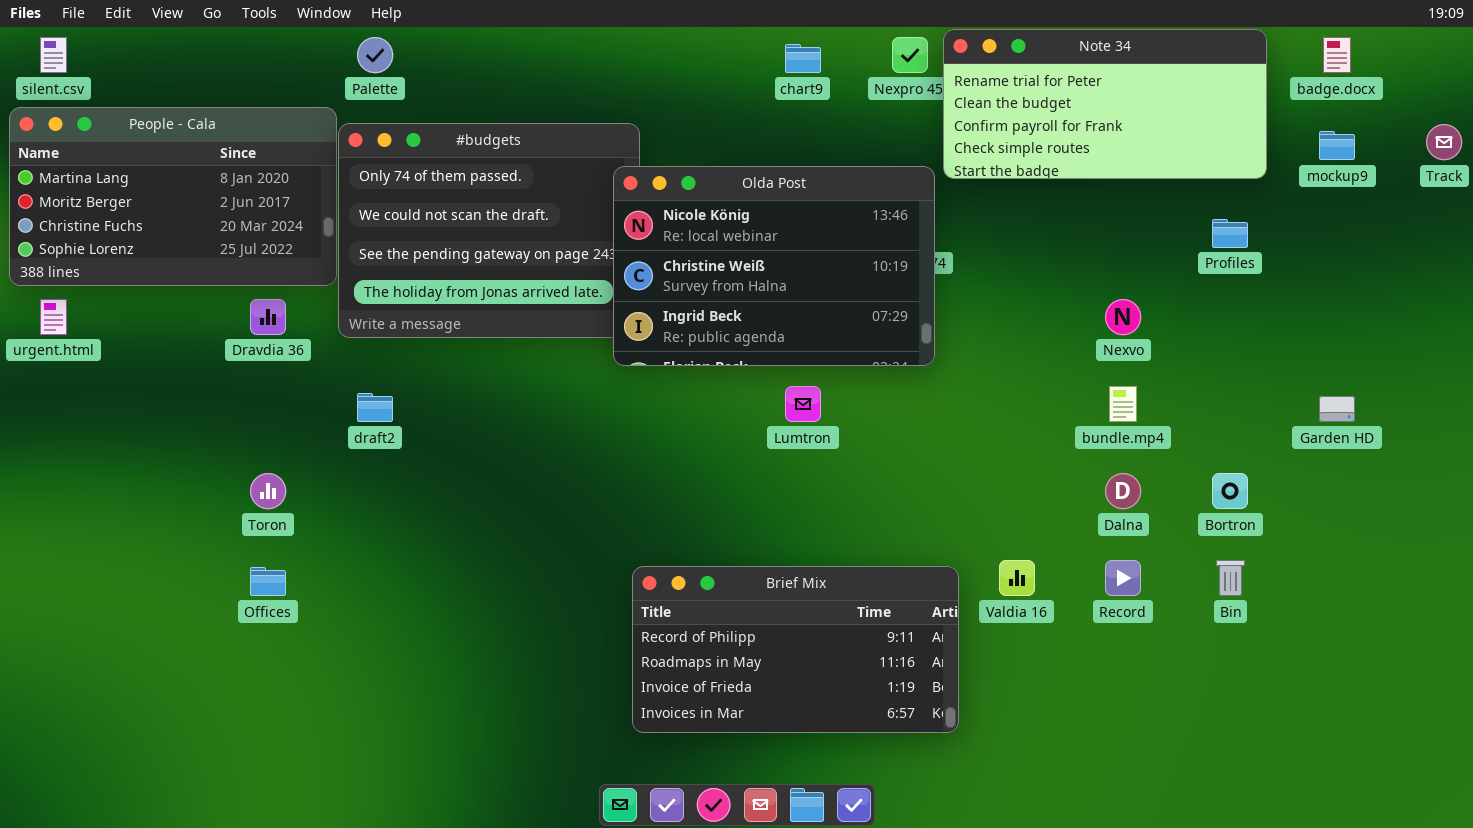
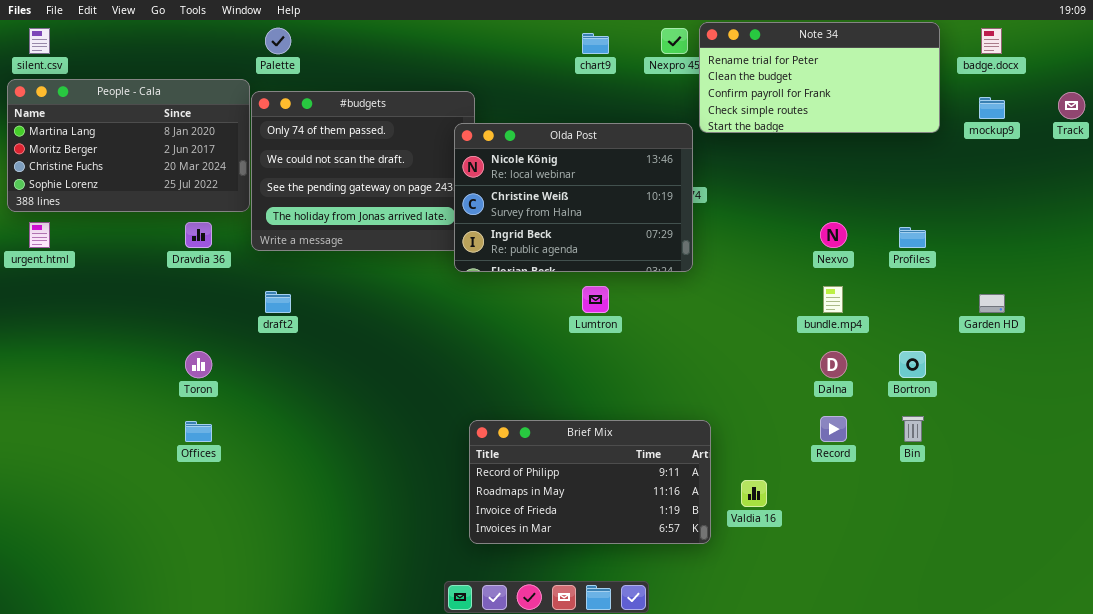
Profiles: [1212,219,1248,248] -> [899,227,926,248], moved
Valdia 16: [999,560,1035,596] -> [741,480,767,507], moved

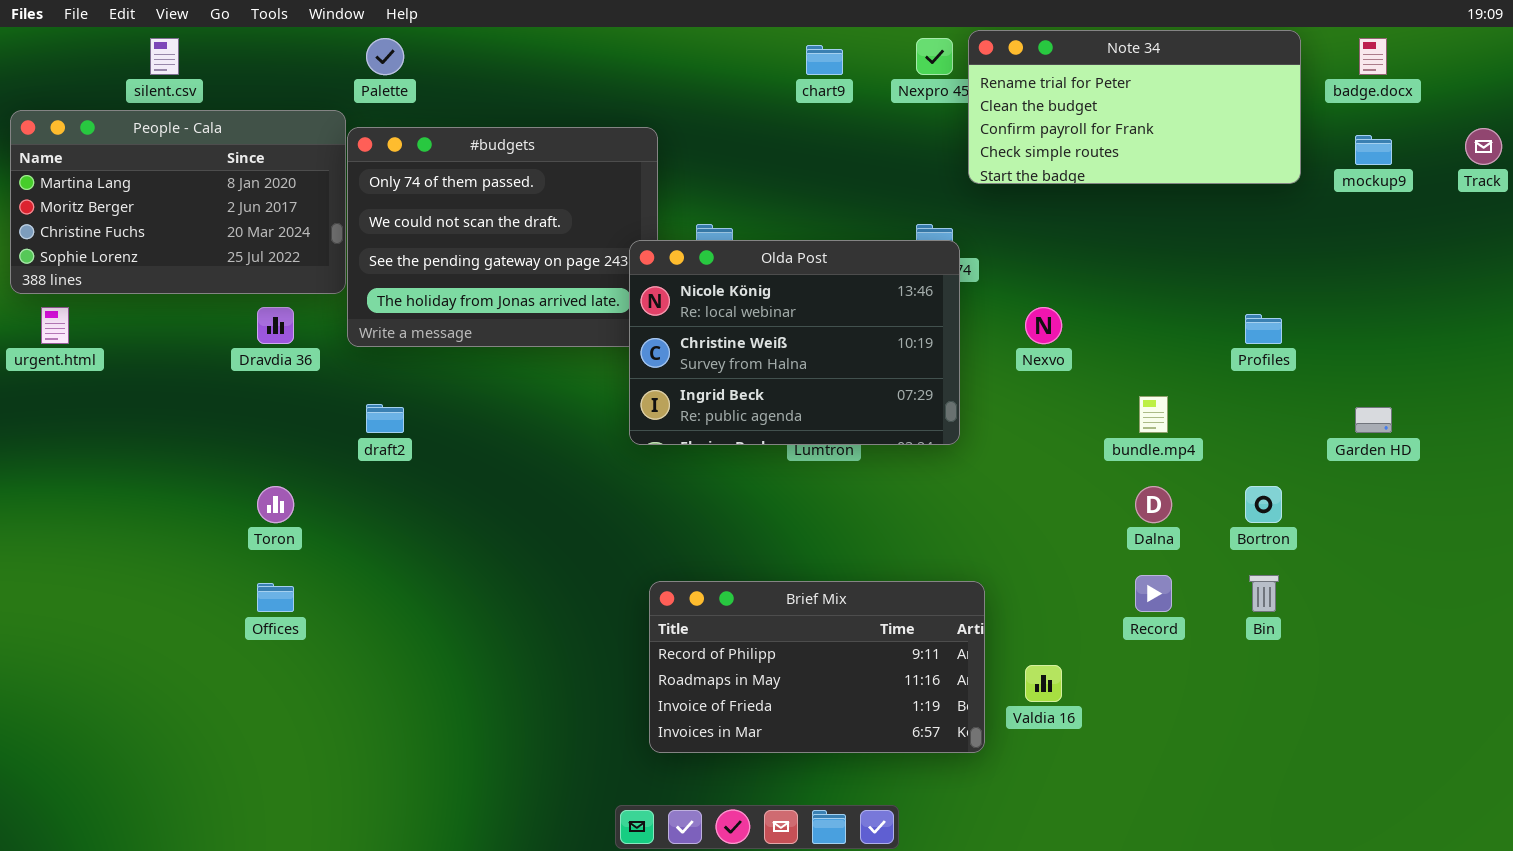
silent.csv: [29,28,50,54] -> [150,38,179,75], moved
Olda Post: [454,123,693,272] -> [629,240,960,445], moved
Nexvo: [820,222,847,248] -> [1025,307,1062,344], moved

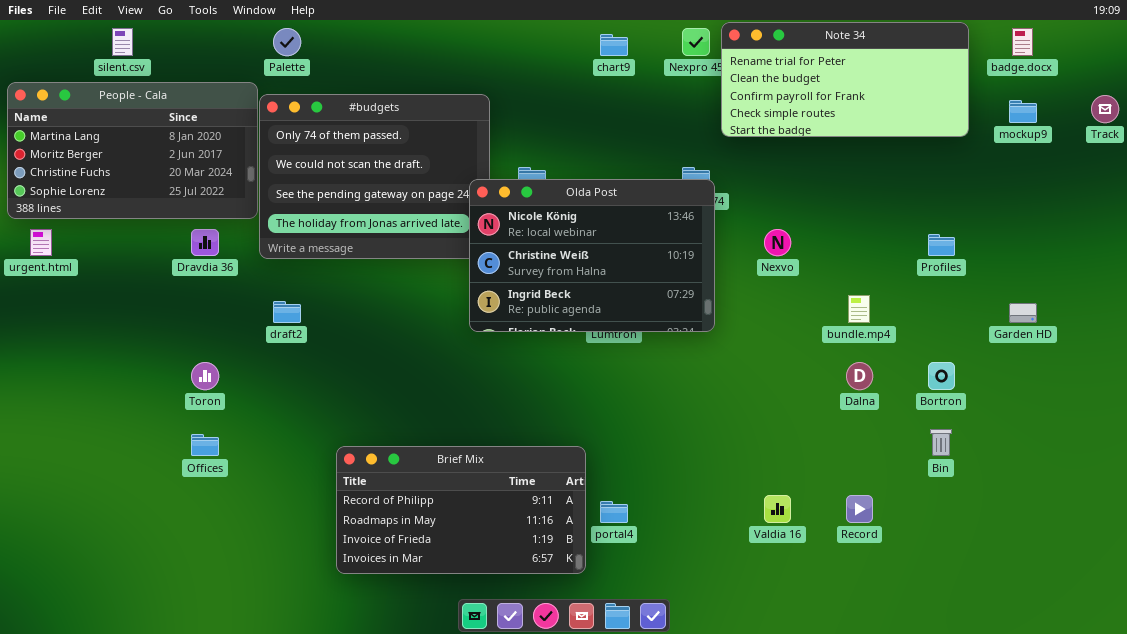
Record: [1135,575,1172,612] -> [846,495,873,523], moved
Brief Mix: [649,581,985,753] -> [336,446,586,574], moved

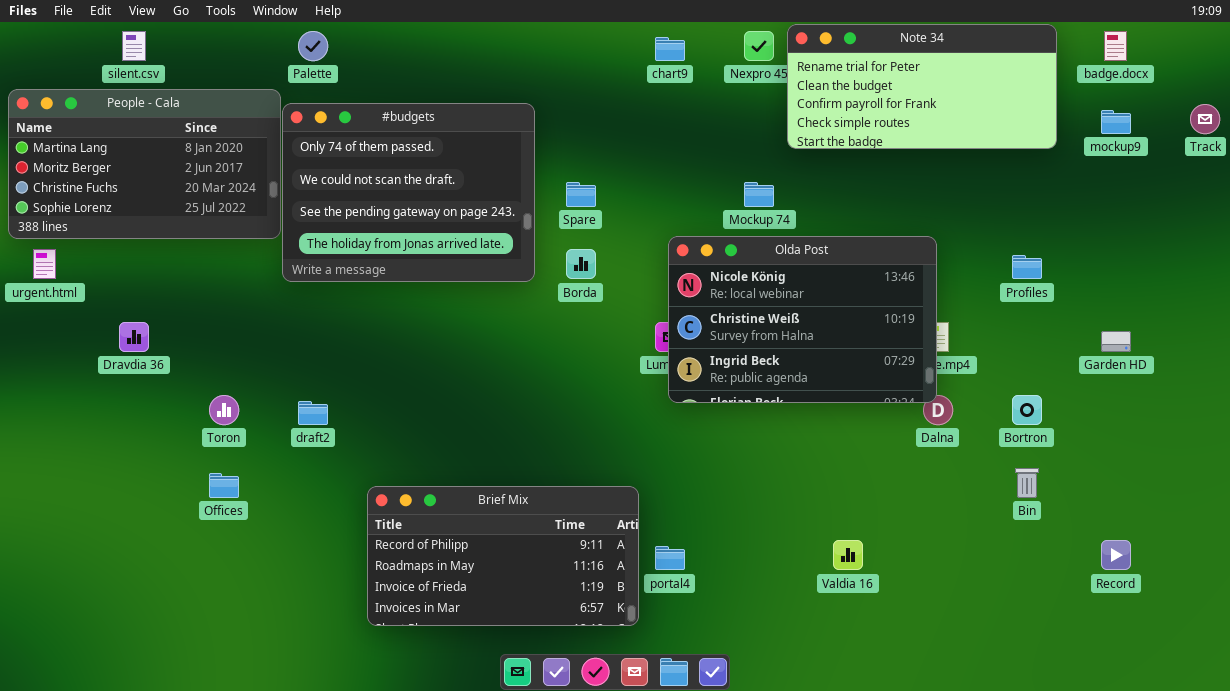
Olda Post: [469,179,715,332] -> [668,236,937,403], moved
Dravdia 36: [191,229,219,256] -> [119,322,149,352], moved
draft2: [273,301,301,323] -> [298,401,328,425], moved
Record: [846,495,873,523] -> [1101,540,1131,570], moved

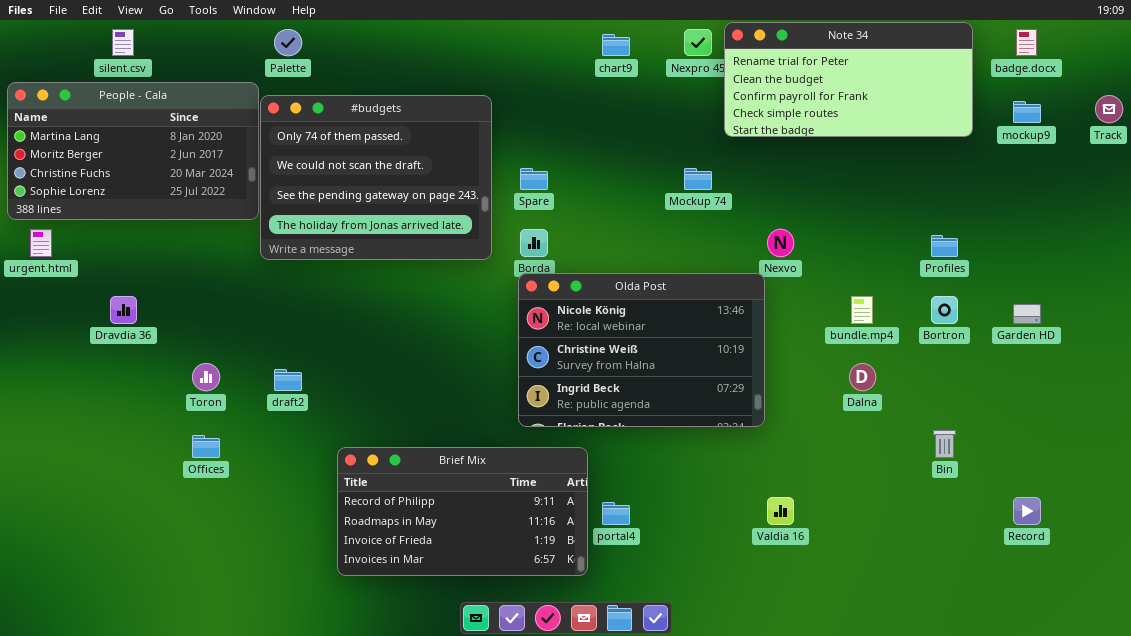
Olda Post: [668,236,937,403] -> [518,273,765,427], moved
Bortron: [1012,395,1042,425] -> [931,296,958,324], moved

